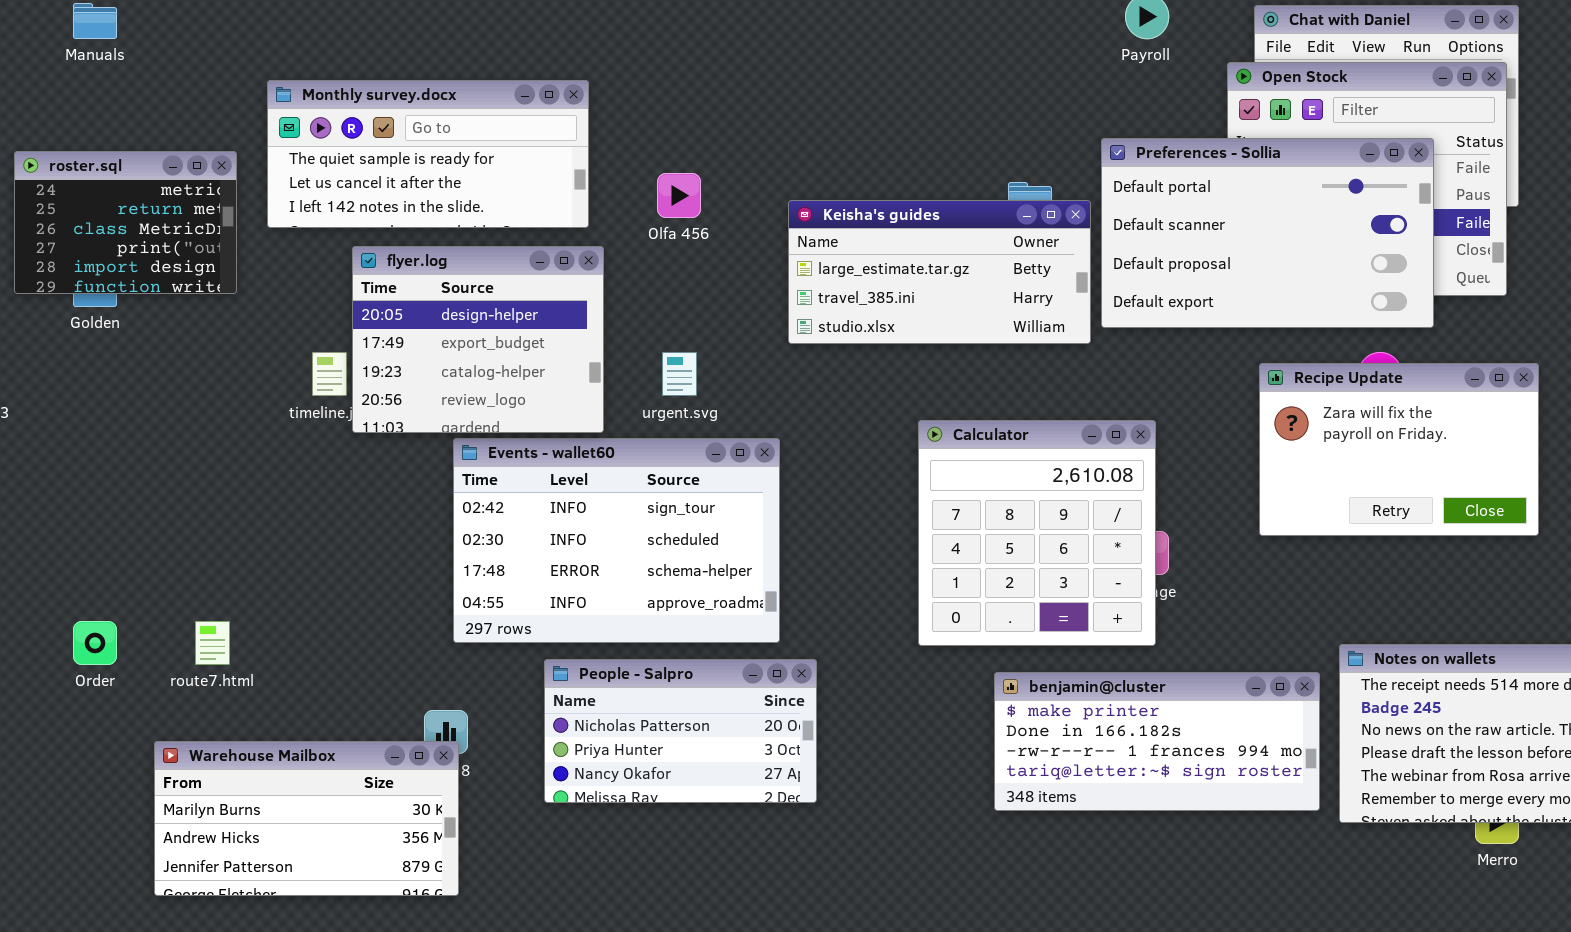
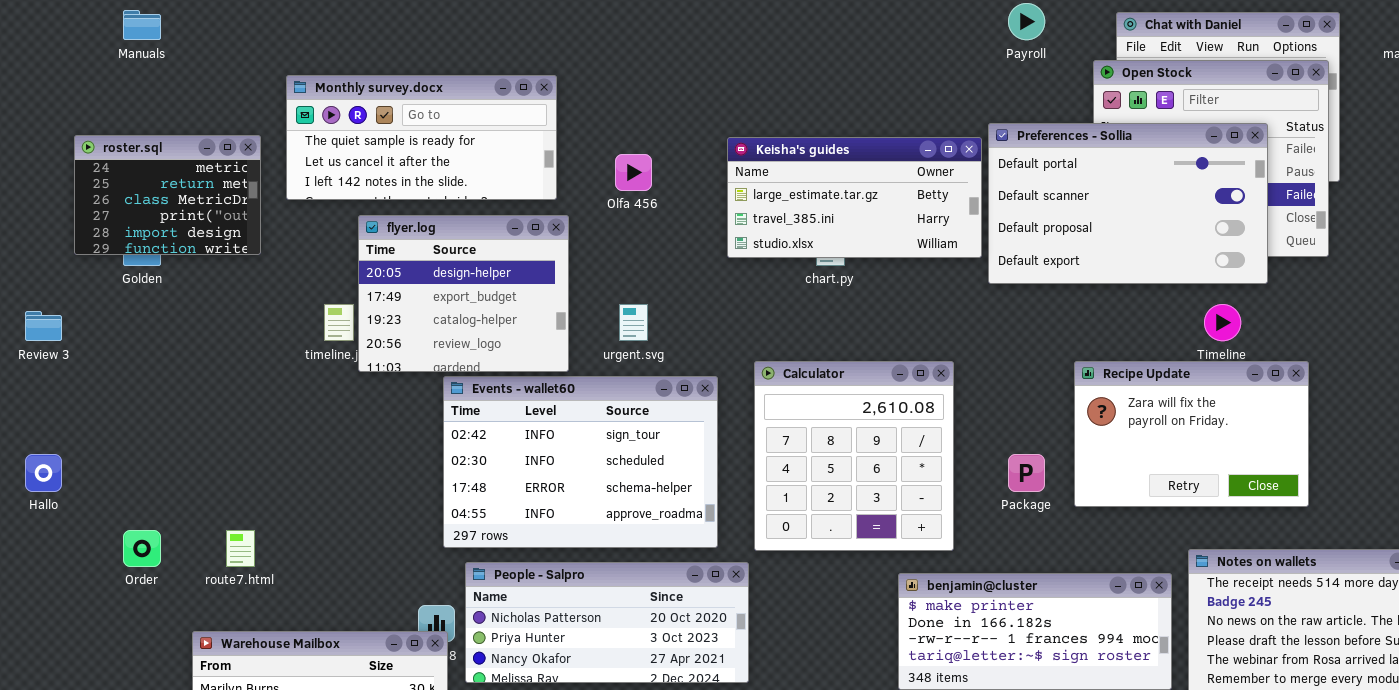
Keisha's guides: [788,200,1091,344] -> [727,137,982,258], moved
Recipe Update: [1259,363,1539,536] -> [1074,361,1309,507], moved
Calculator: [918,420,1156,646] -> [754,361,954,551], moved
People - Salpro: [544,659,817,803] -> [465,562,749,683], resized

